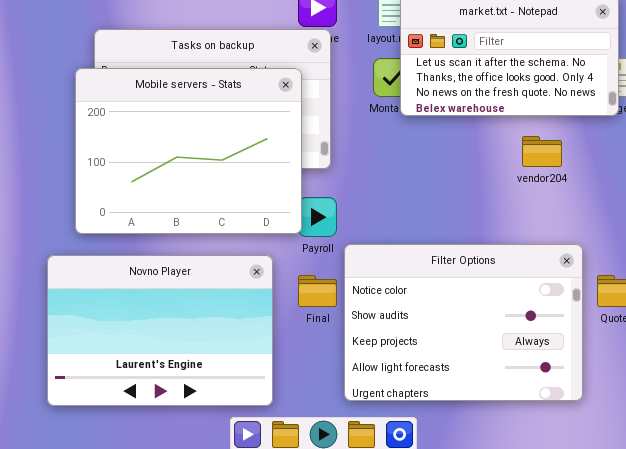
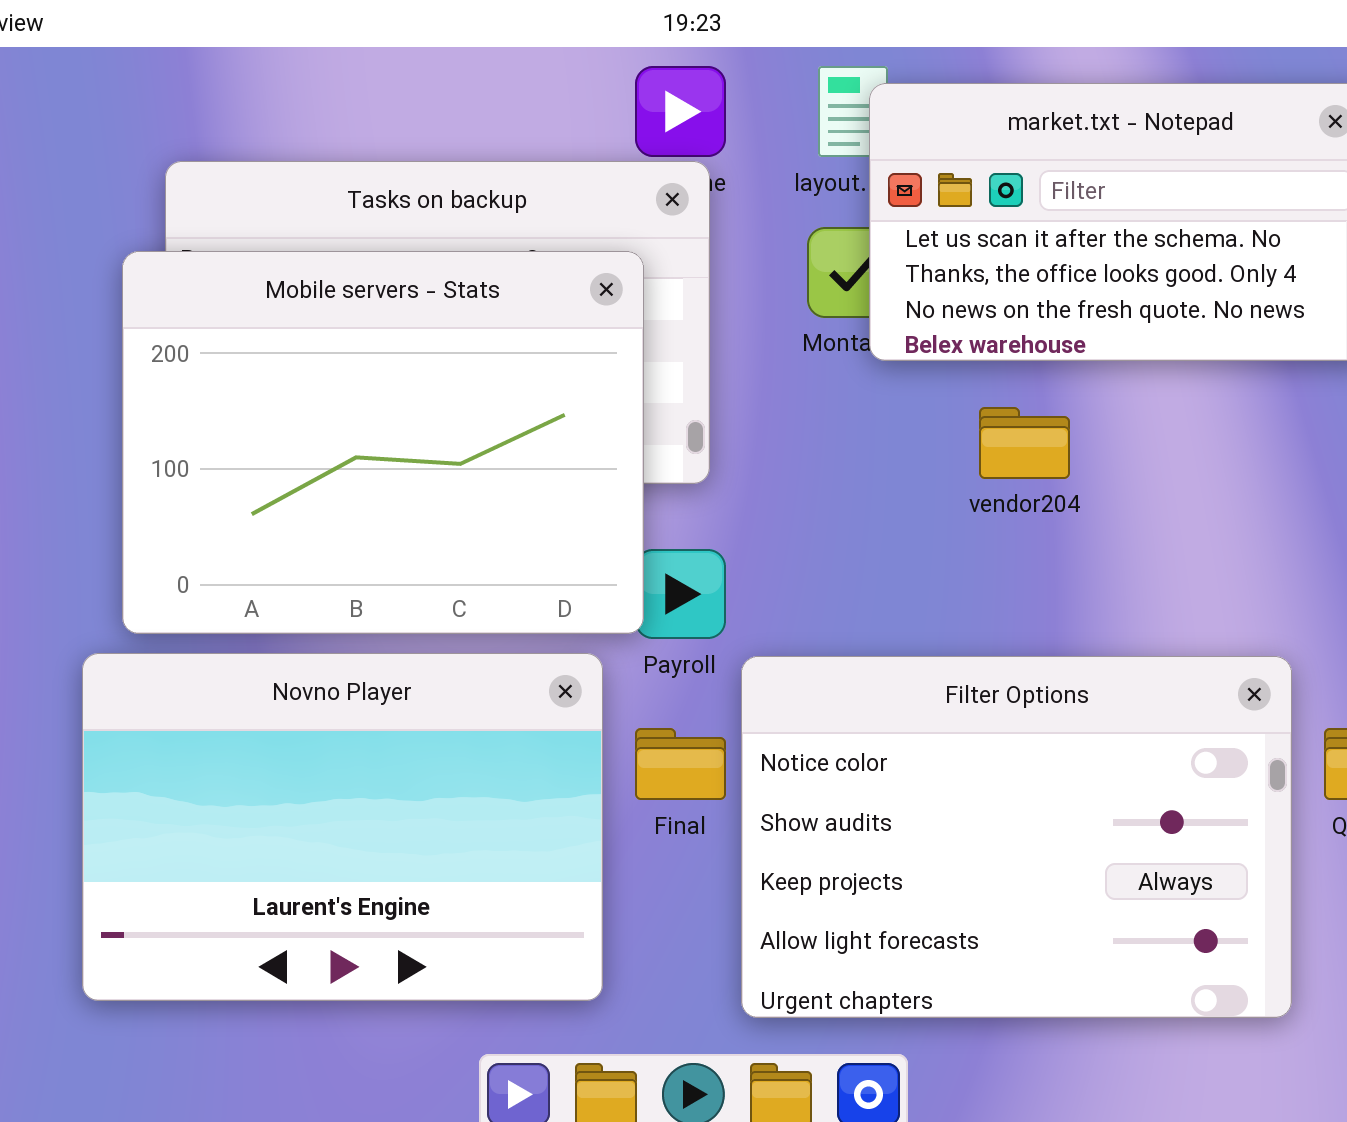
vendor204: [522,136,562,167] -> [979,407,1070,479], moved
Novno Player: [47,255,273,406] -> [82,653,603,1001], moved

